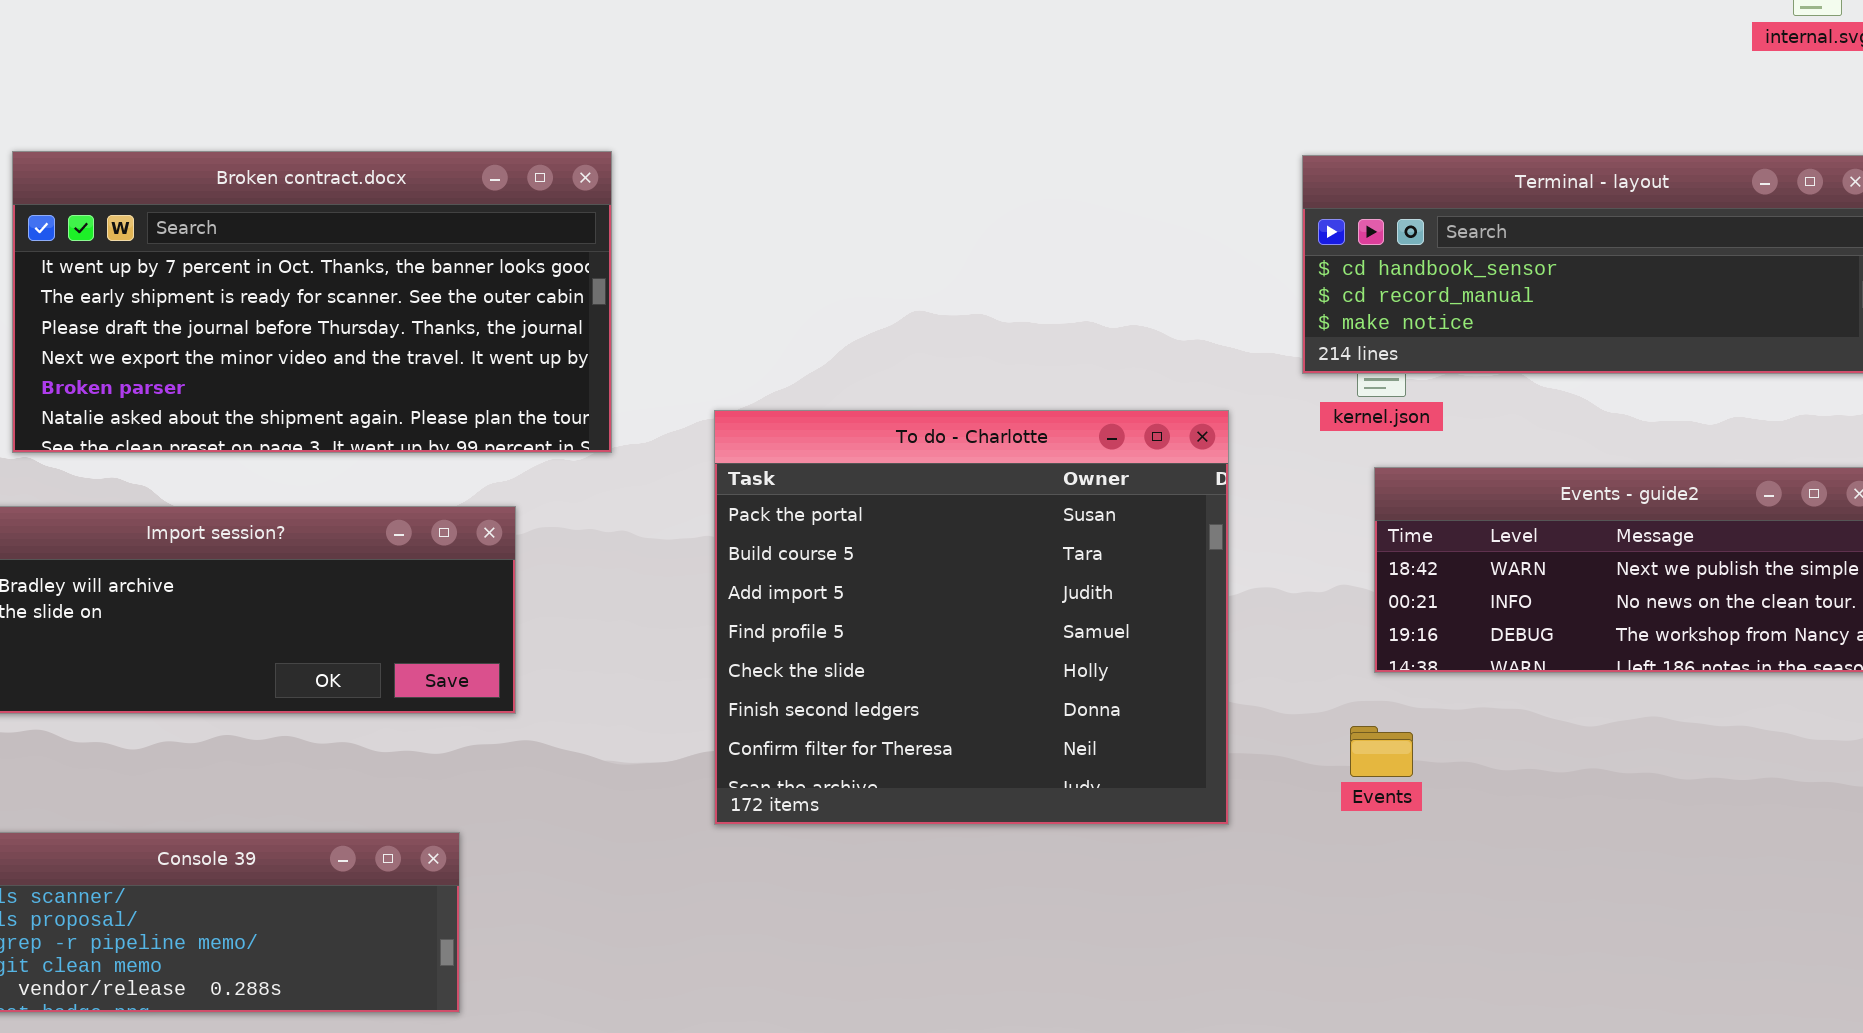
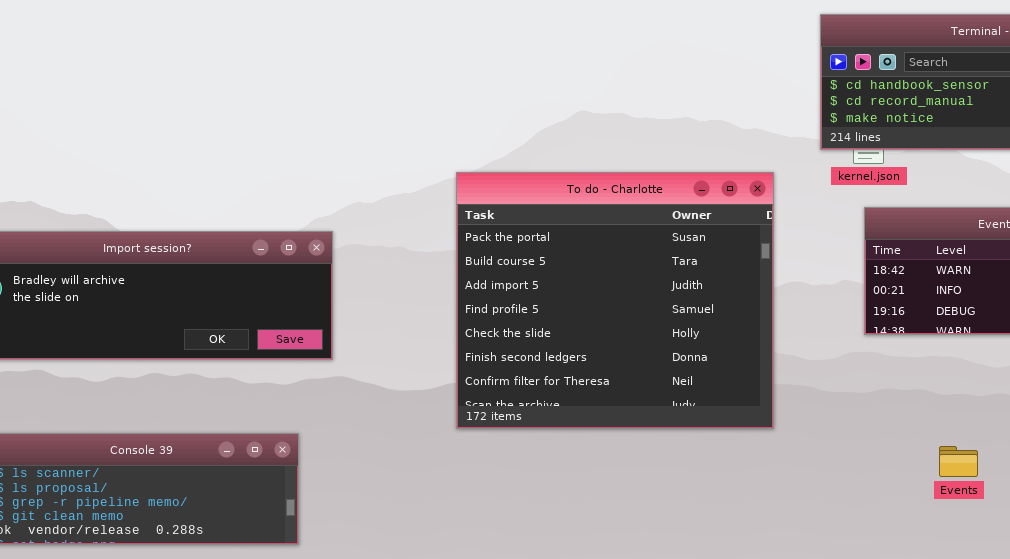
Broken contract.docx: [12,151,612,453] -> none, closed
Events: [1350,726,1413,777] -> [939,446,978,477], moved

